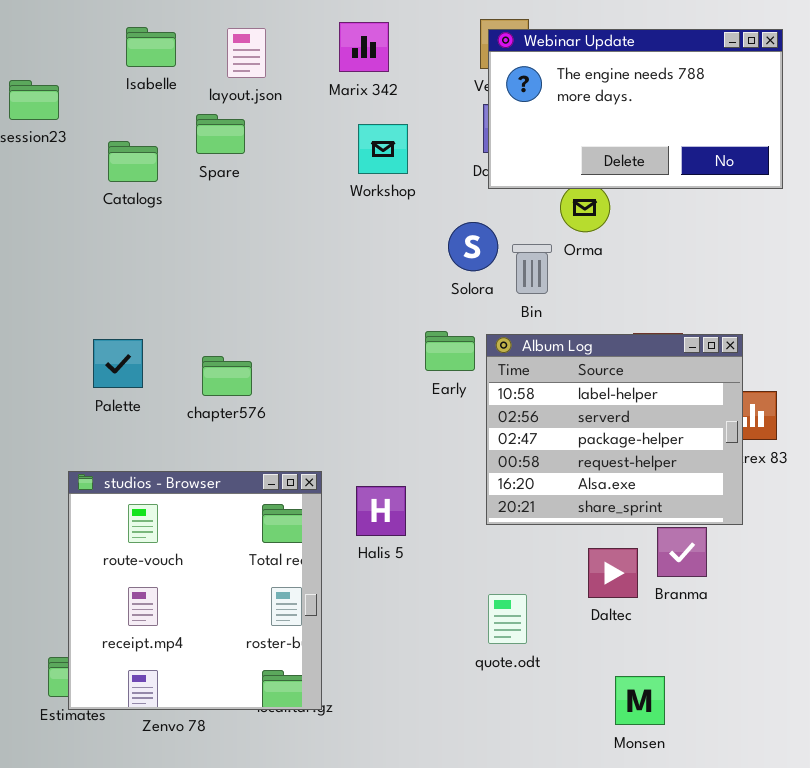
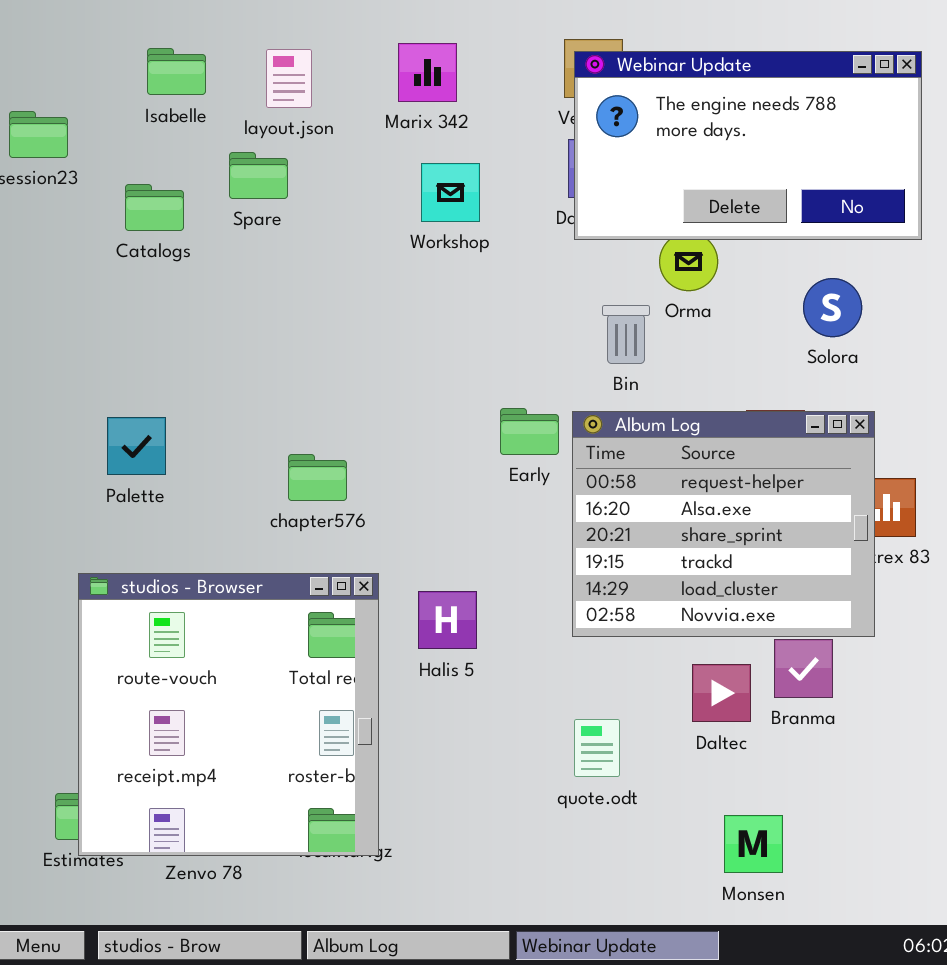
Solora: [448,222,498,271] -> [803,278,862,337], moved
Album Log: [486,334,743,525] -> [572,411,875,637], scrolled down 3 rows
chapter576: [202,356,252,396] -> [288,454,347,501], moved

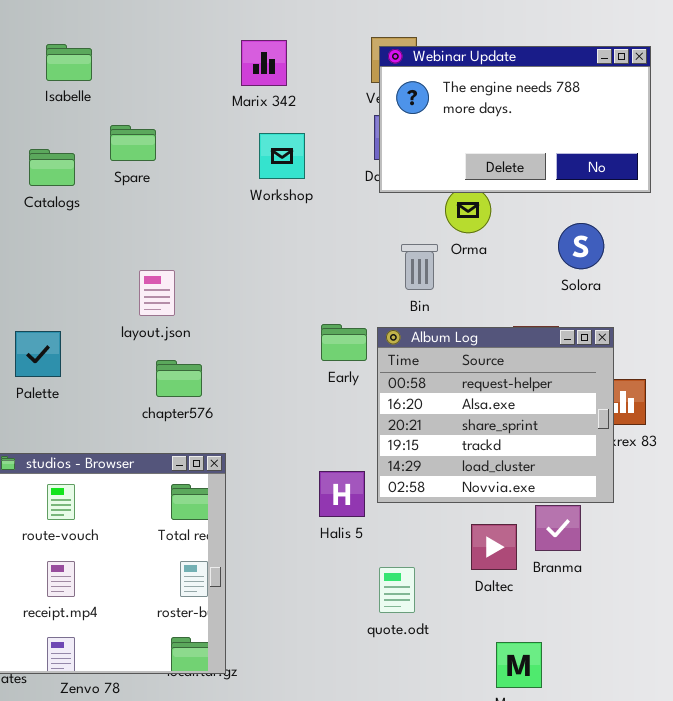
layout.json: [266,49,312,108] -> [139,270,175,316], moved
Halis 5: [418,591,477,649] -> [319,471,365,517], moved

